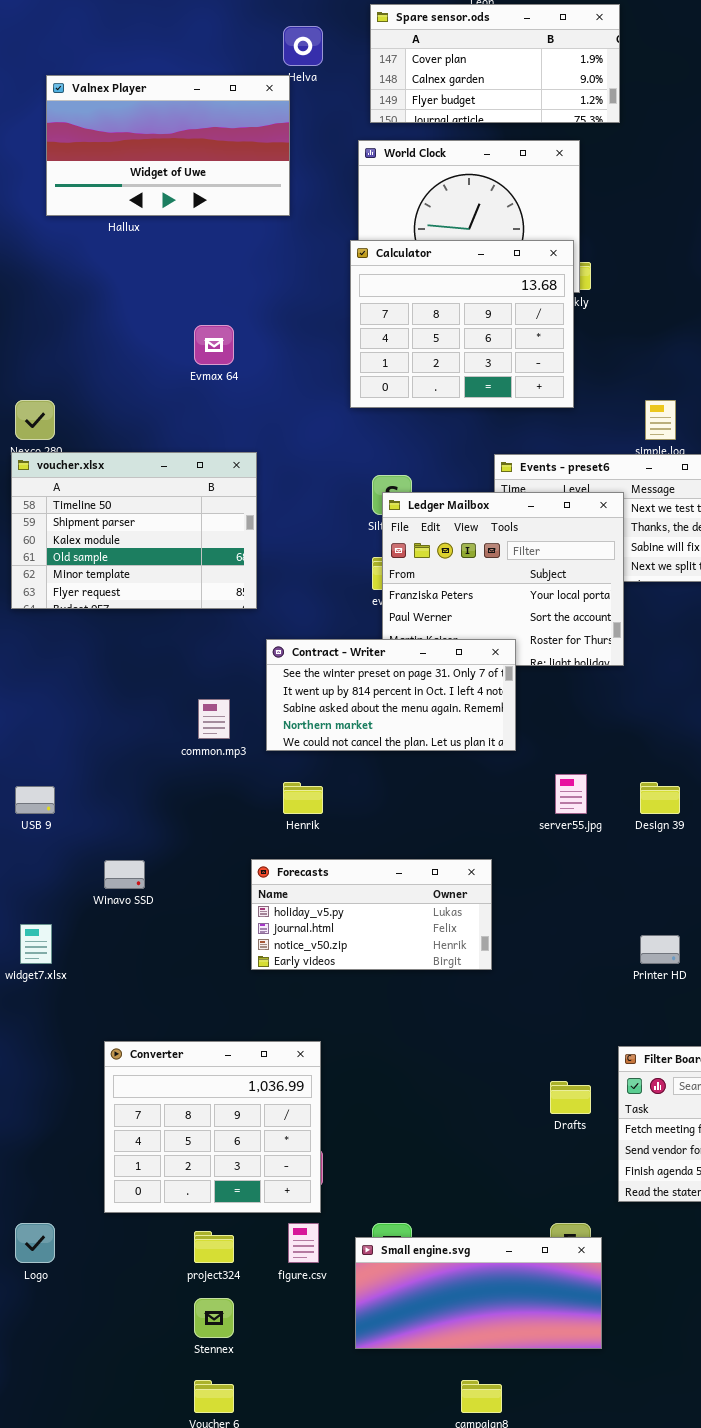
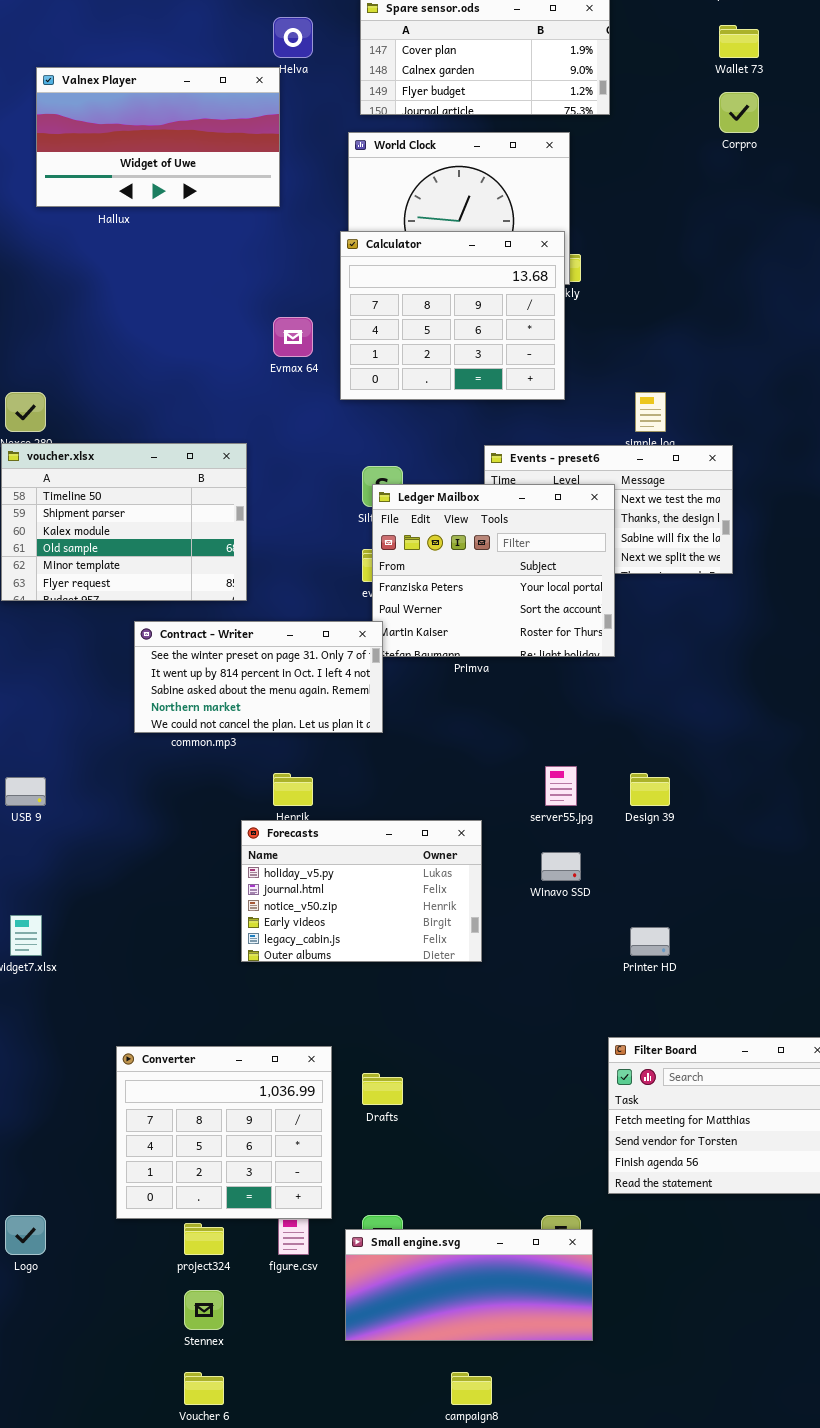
Evmax 64: [194,325,234,365] -> [273,317,313,357], moved
Contract - Writer: [266,639,516,751] -> [134,621,383,733], moved
Forecasts: [251,859,492,970] -> [241,820,482,962], resized
Winavo SSD: [104,860,145,889] -> [541,852,581,881], moved
Converter: [104,1041,321,1213] -> [116,1046,332,1219], moved
Drafts: [550,1081,591,1114] -> [362,1073,403,1105], moved

